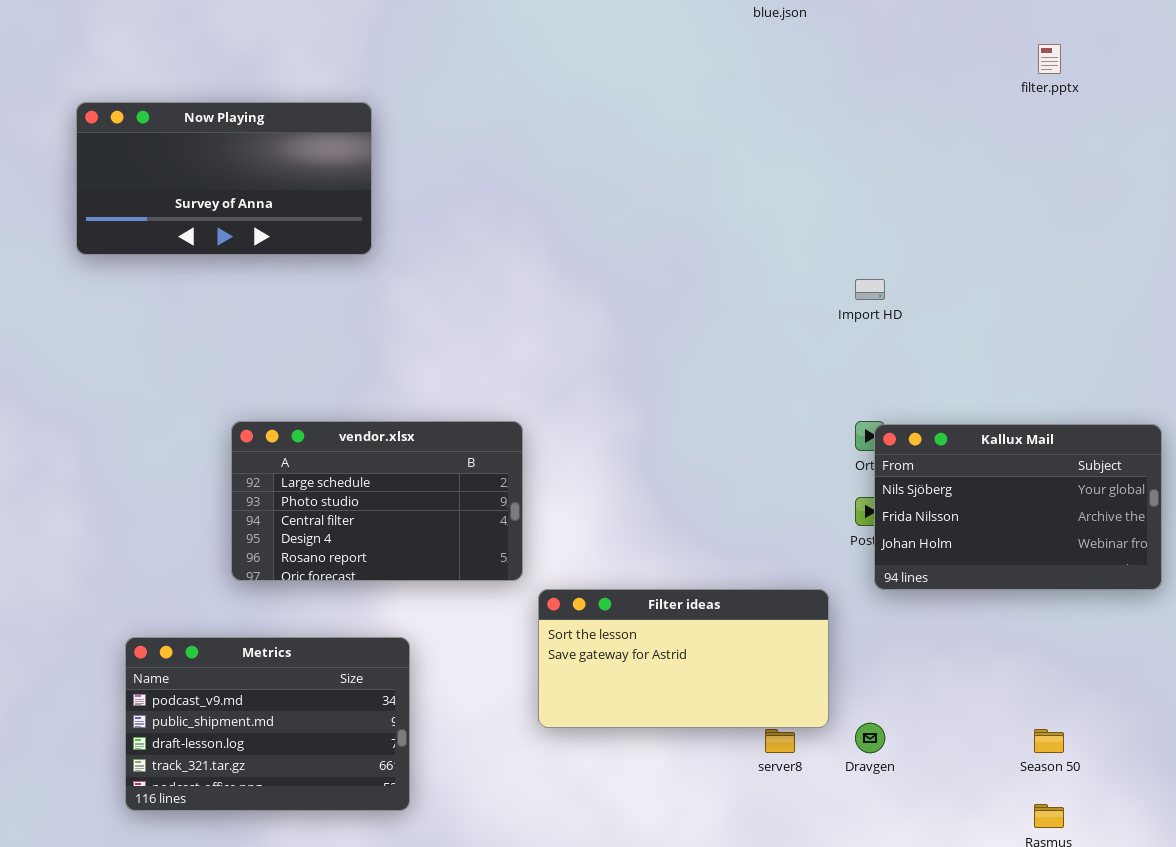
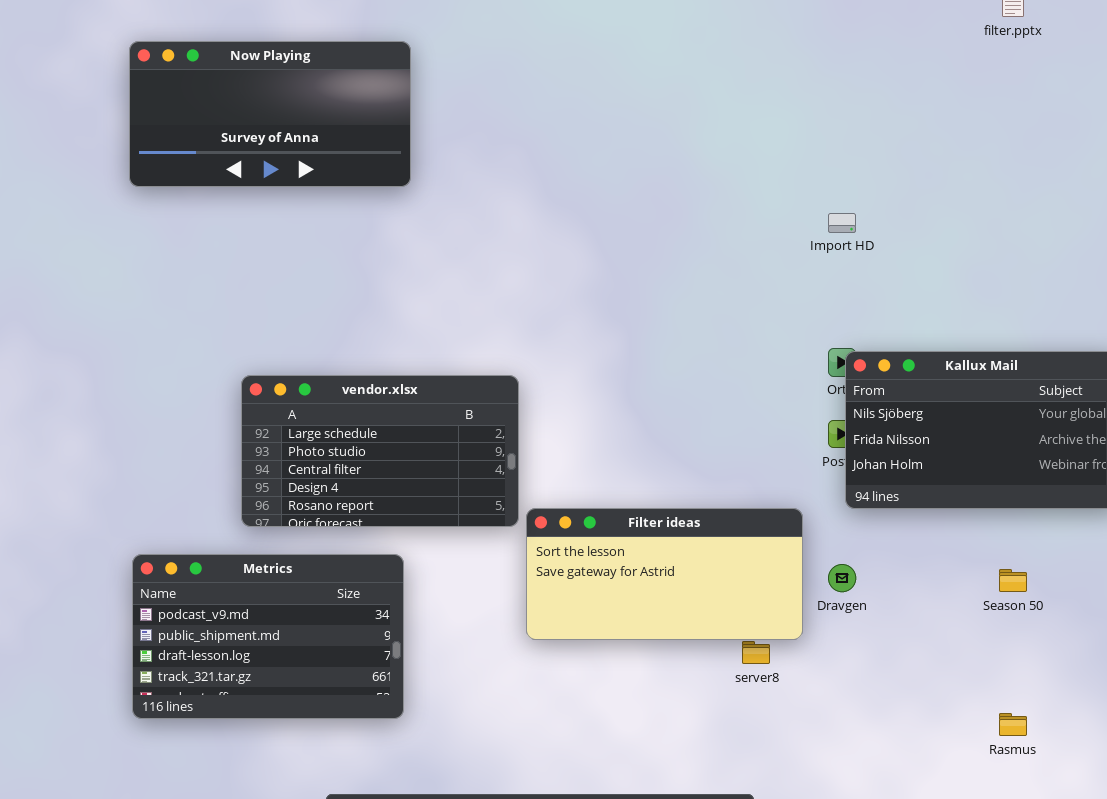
Now Playing: [76,102,372,255] -> [129,41,411,187], moved
vendor.xlsx: [231,421,523,581] -> [241,375,519,527], moved
Dravgen: [855,723,885,753] -> [828,564,856,592], moved
Season 50: [1034,729,1064,753] -> [999,569,1027,592], moved

